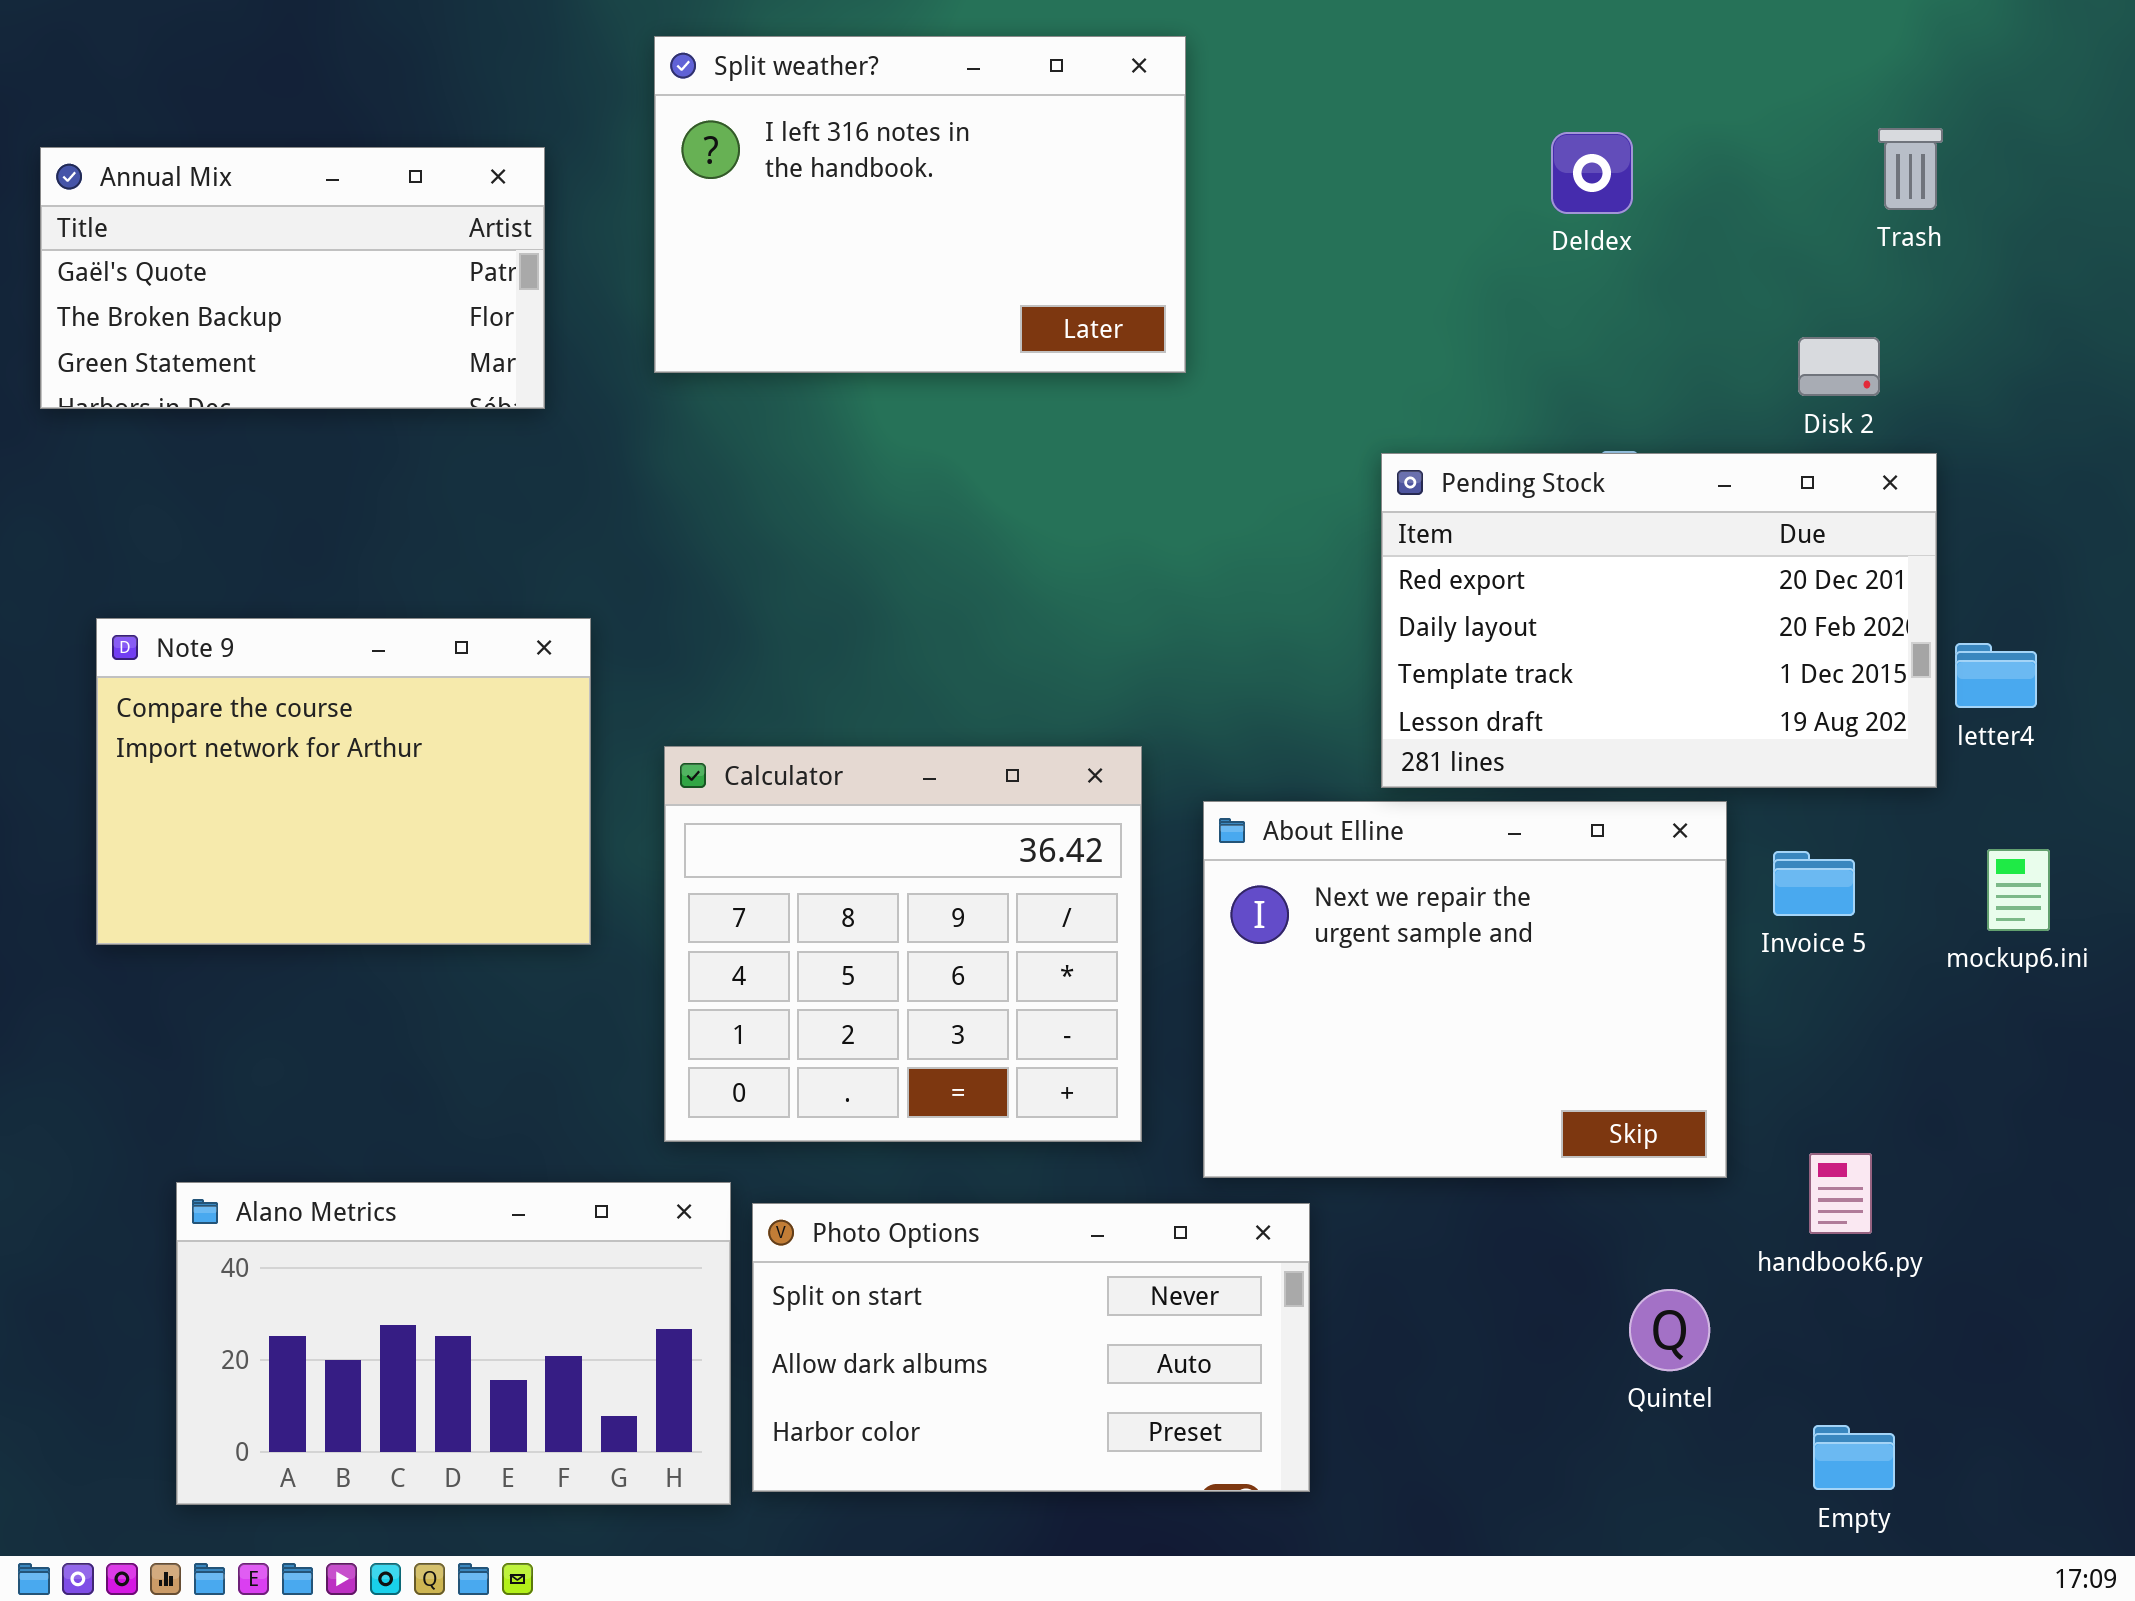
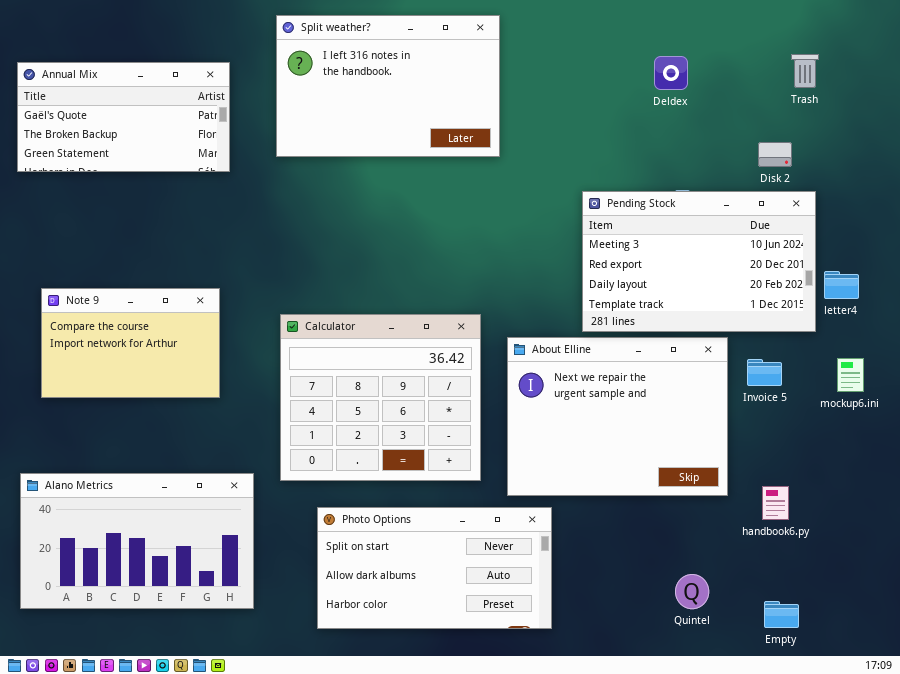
Pending Stock: [1381,453,1937,788] -> [582,191,816,332], scrolled up 1 row
Note 9: [96,618,591,945] -> [41,288,220,398], resized
Alano Metrics: [176,1182,731,1505] -> [20,473,254,609], moved
Quintel: [1629,1289,1710,1371] -> [675,574,709,609], moved

